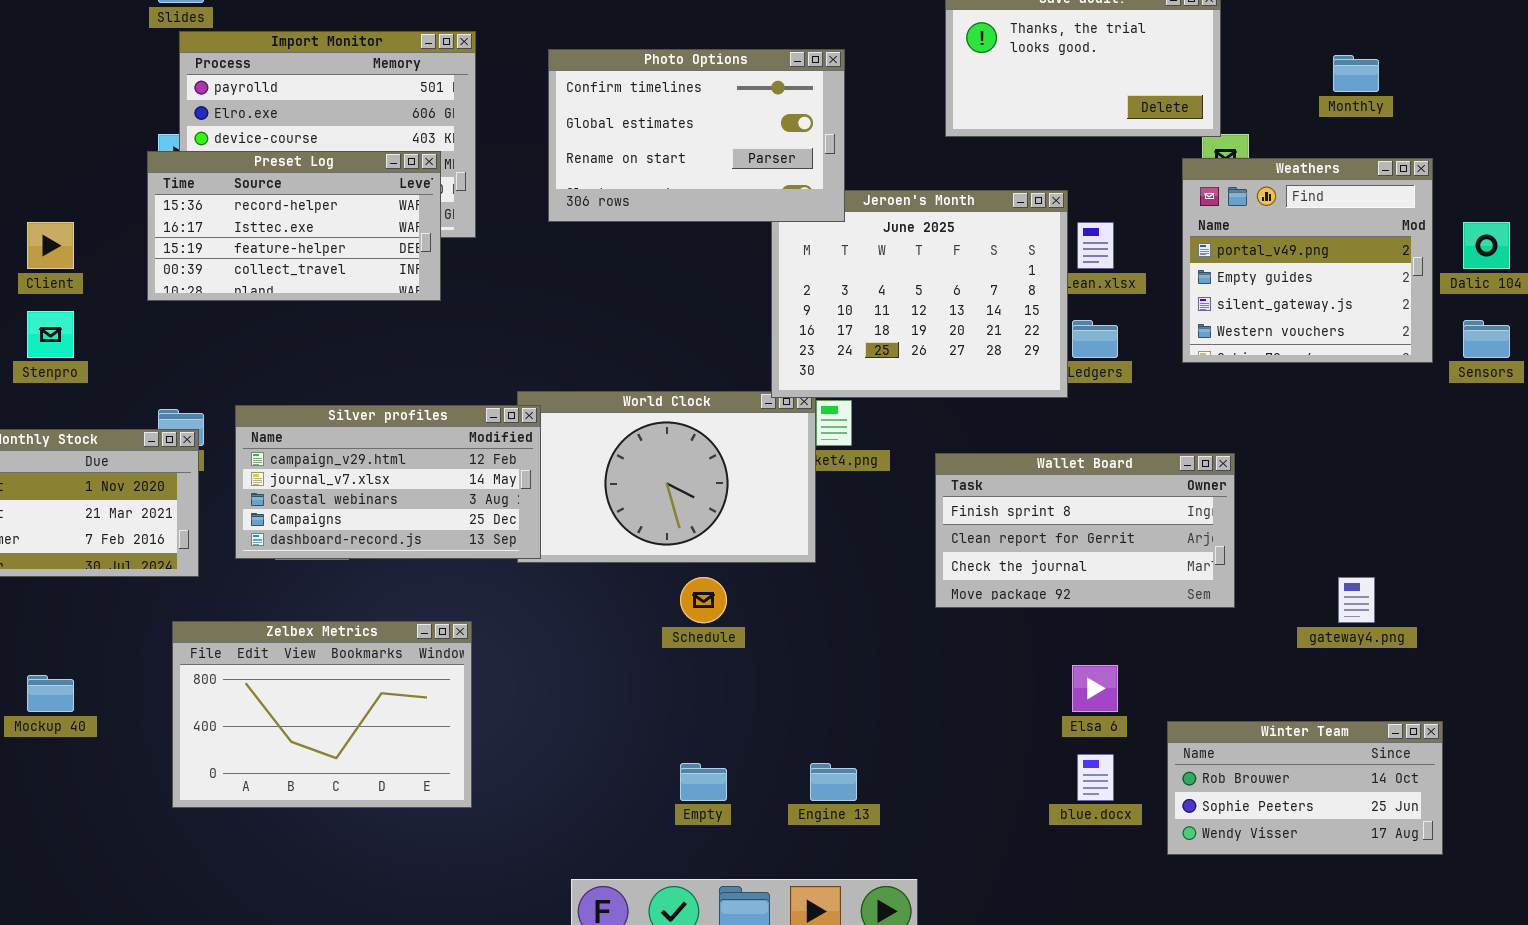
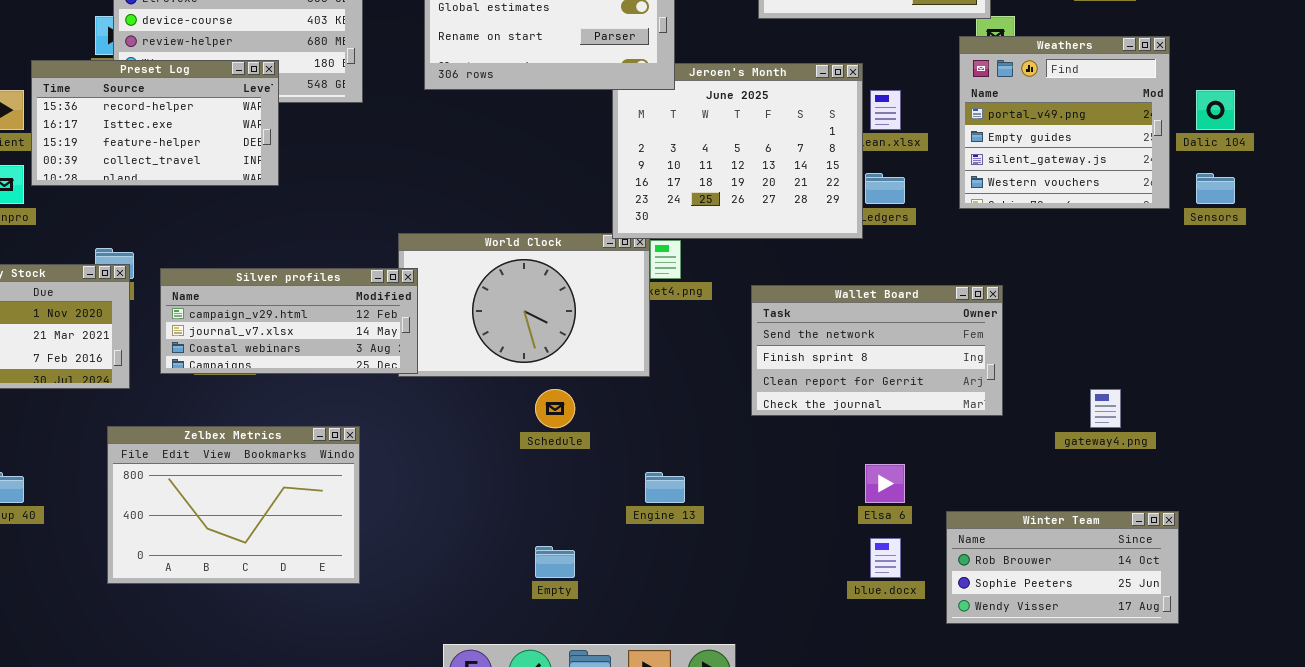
Preset Log: [147,151,441,301] -> [31,60,279,186], moved
Silver profiles: [235,405,541,559] -> [160,268,418,374], resized
Wallet Board: [935,453,1235,608] -> [751,285,1003,416], scrolled up 1 row
Engine 13: [810,763,857,801] -> [645,472,685,503], moved

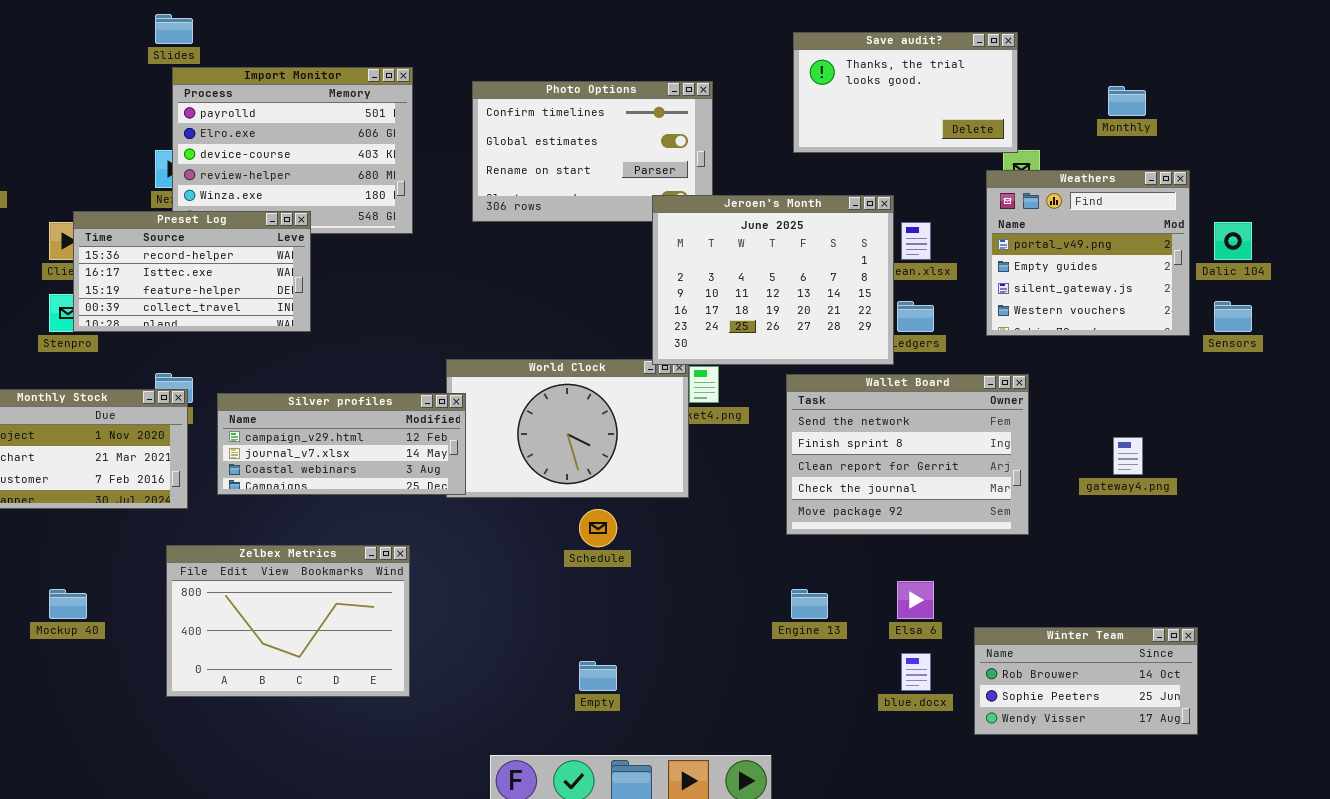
Preset Log: [31,60,279,186] -> [73,211,311,332], moved
Jeroen's Month: [612,63,863,239] -> [652,195,894,365], raised
Wallet Board: [751,285,1003,416] -> [786,374,1029,535], resized
gateway4.png: [1090,389,1121,428] -> [1113,437,1143,475], moved
Engine 13: [645,472,685,503] -> [791,589,828,619], moved

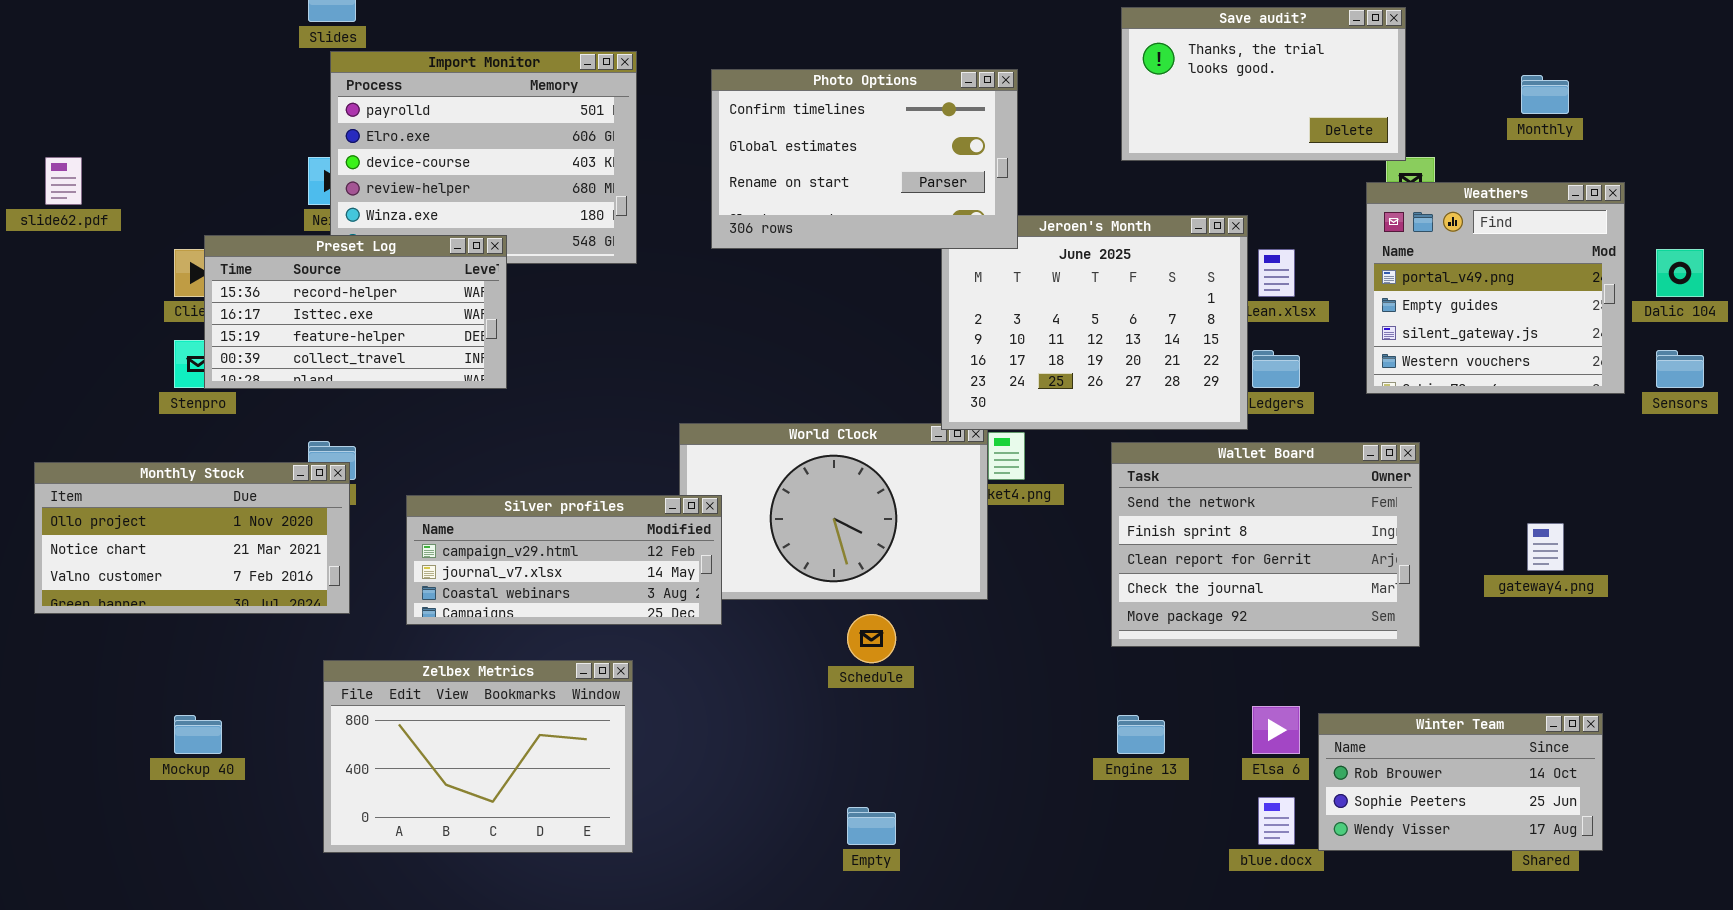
Photo Options: [472,81,713,222] -> [711,69,1018,249], raised
Silver profiles: [217,393,466,495] -> [406,495,722,625], moved
Winter Team: [974,627,1198,735] -> [1318,713,1603,851], moved

